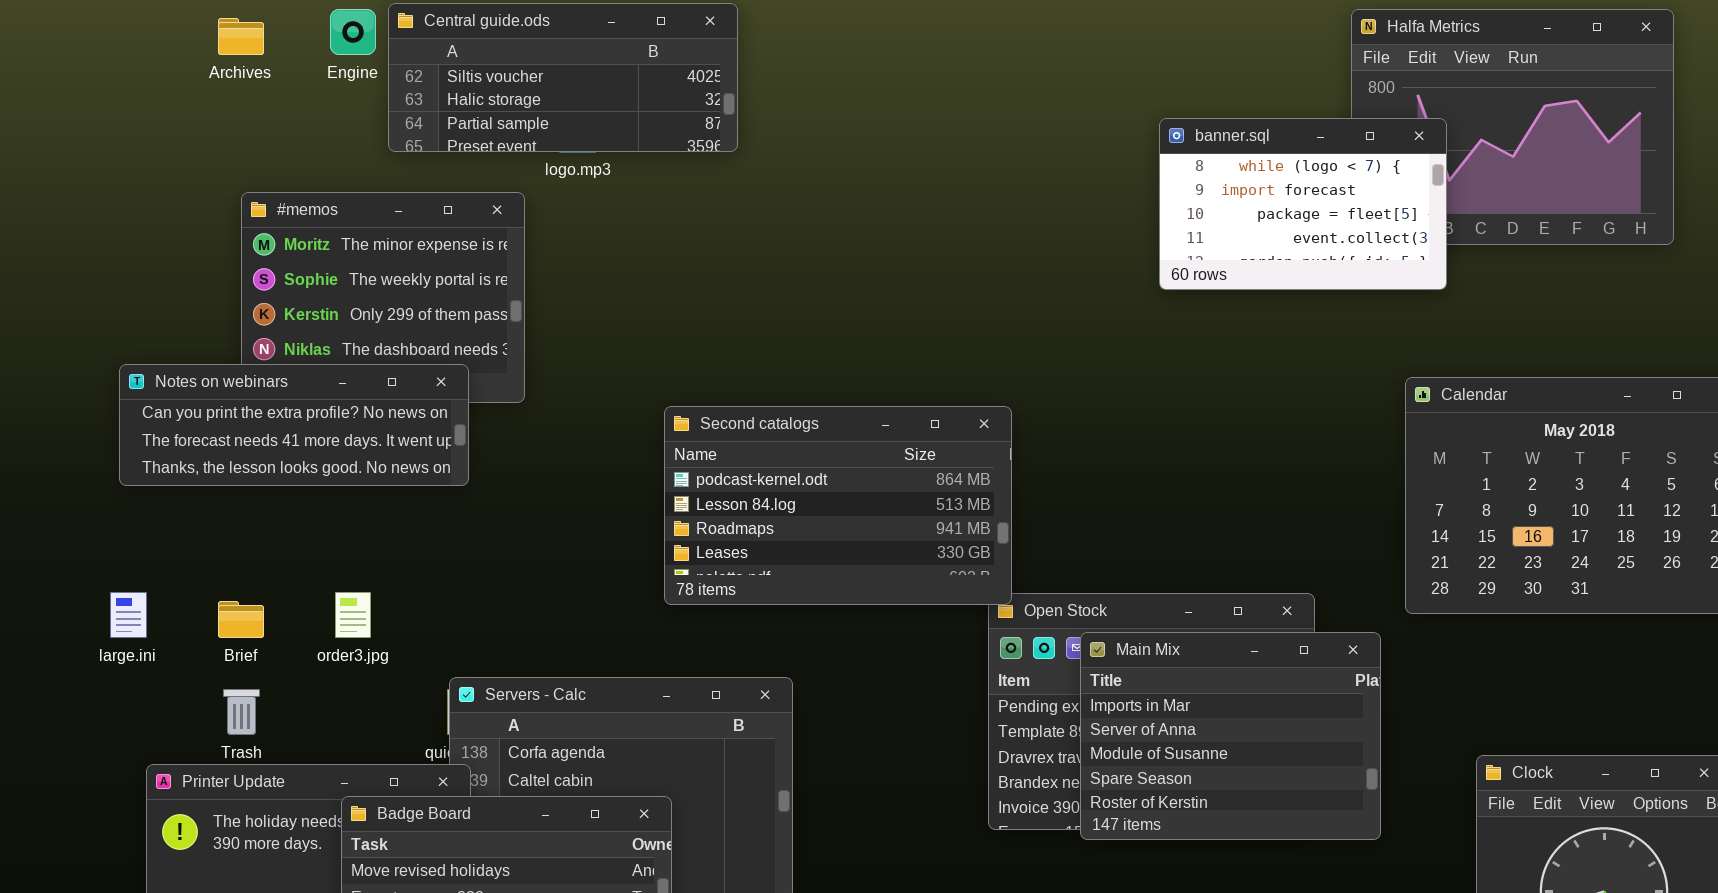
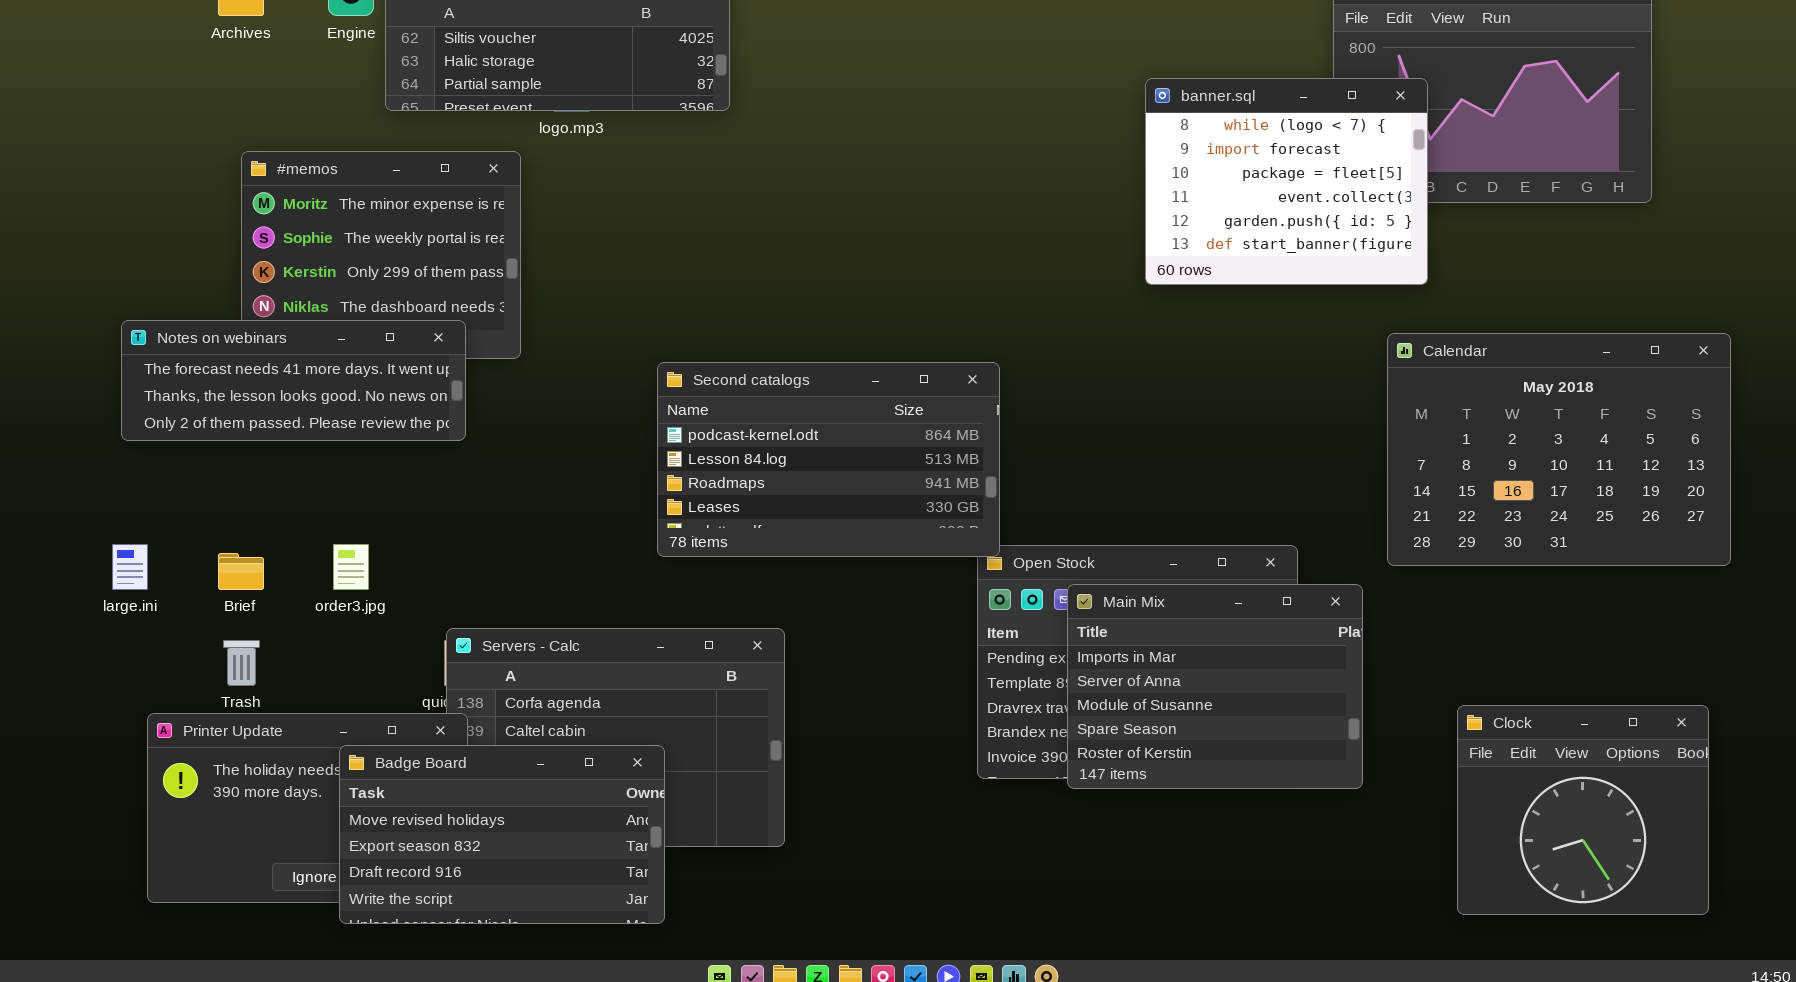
banner.sql: [1159,118,1447,290] -> [1145,78,1428,285], resized
Notes on webinars: [119,364,469,486] -> [121,320,466,441], scrolled down 1 row

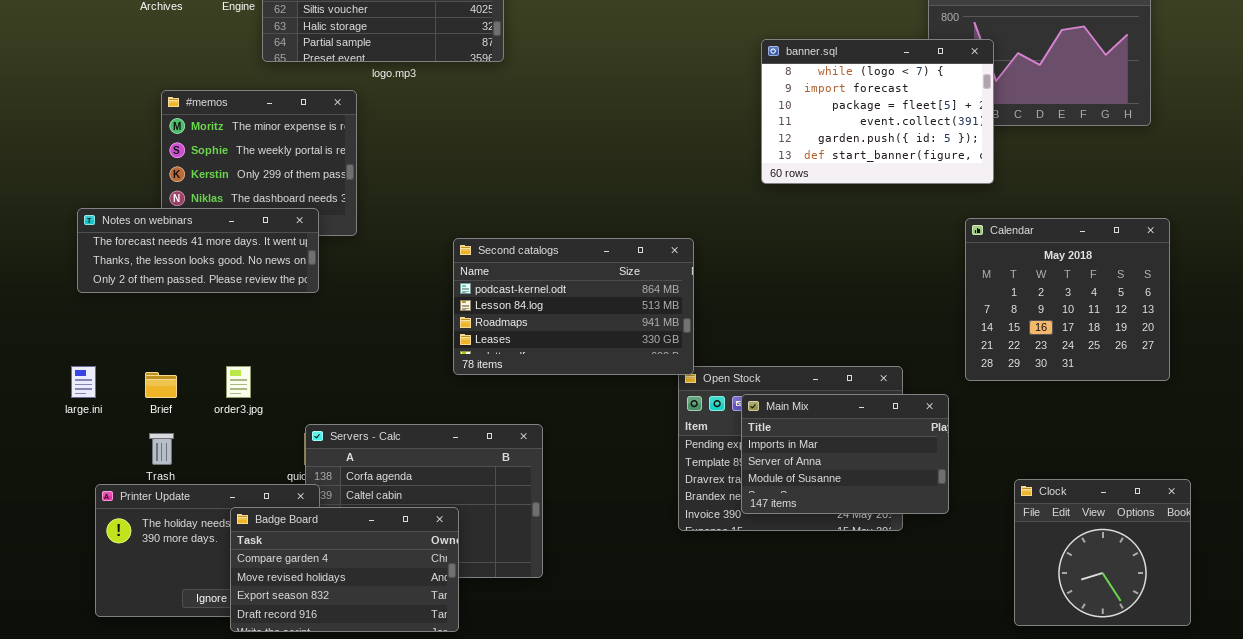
banner.sql: [1145,78,1428,285] -> [761,39,994,184], resized
Calendar: [1387,333,1731,566] -> [965,218,1170,381], resized
Main Mix: [1067,584,1363,789] -> [741,394,949,514], resized
Badge Board: [339,745,665,924] -> [230,507,459,632], scrolled up 1 row

